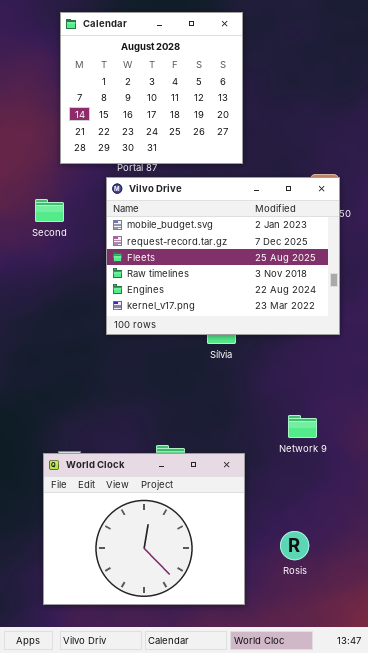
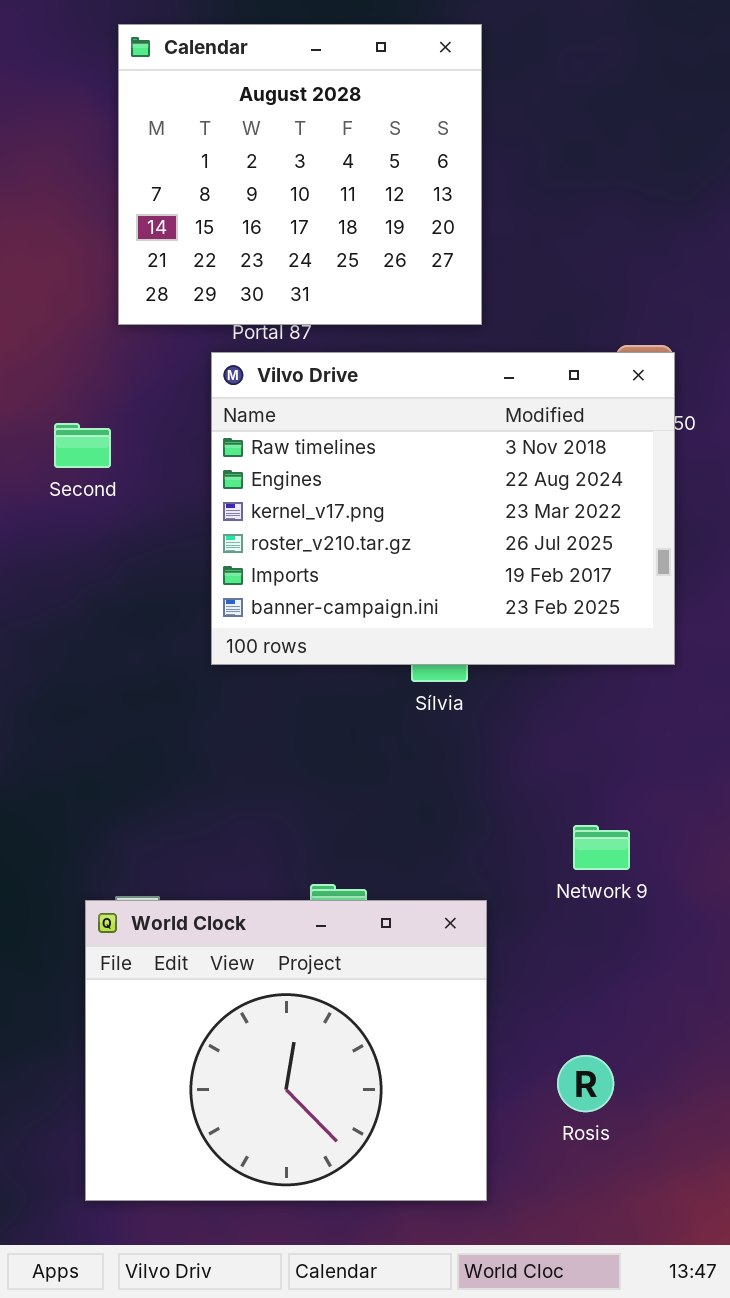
Vilvo Drive: [106,177,340,335] -> [211,352,675,665], scrolled down 3 rows
Second: [35,199,64,222] -> [54,423,111,468], moved

